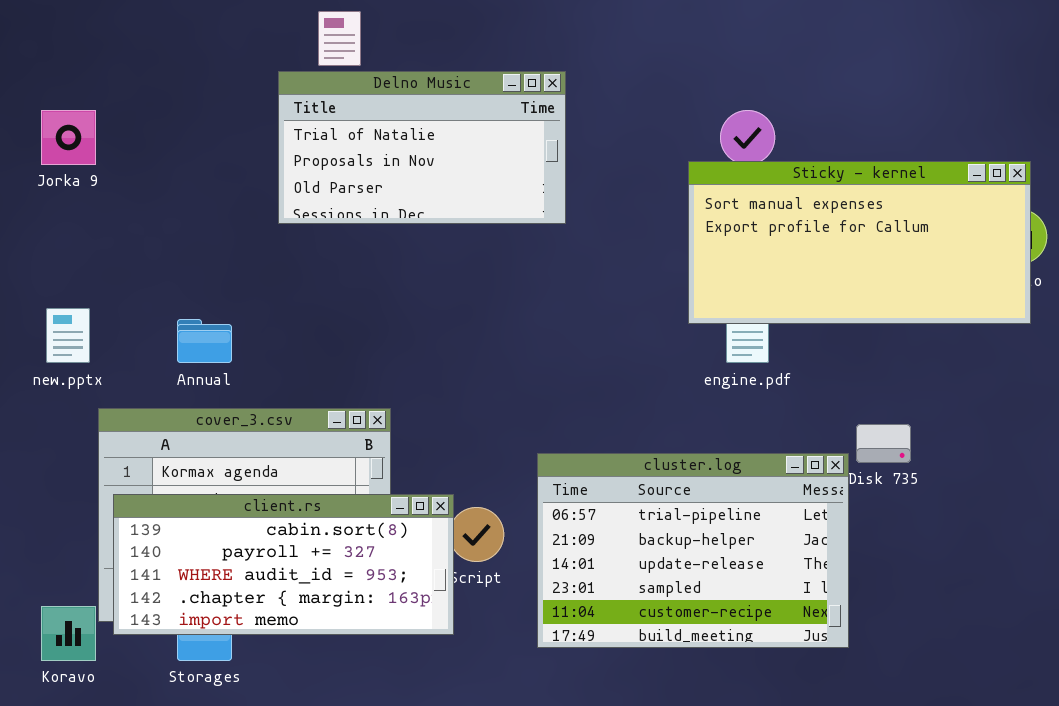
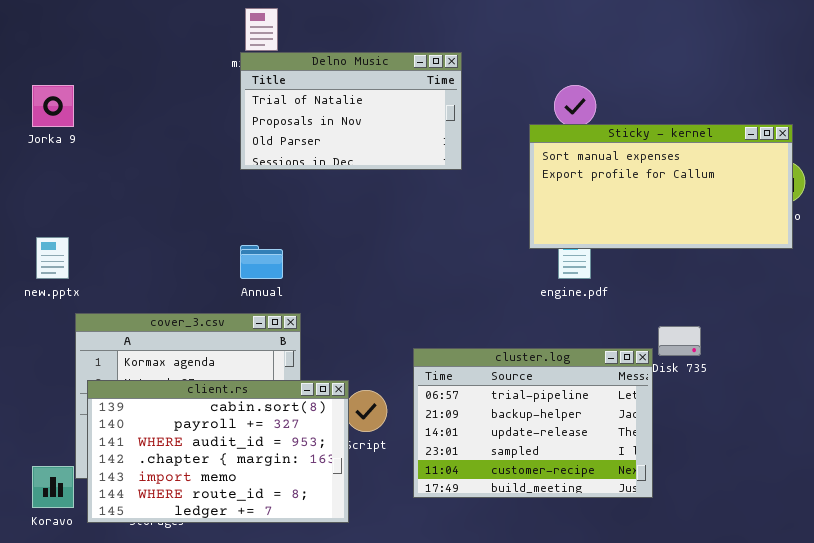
Delno Music: [278,71,566,224] -> [240,52,462,170], moved
Annual: [177,319,232,363] -> [240,245,283,279], moved
client.rs: [113,494,454,635] -> [87,380,349,523], resized

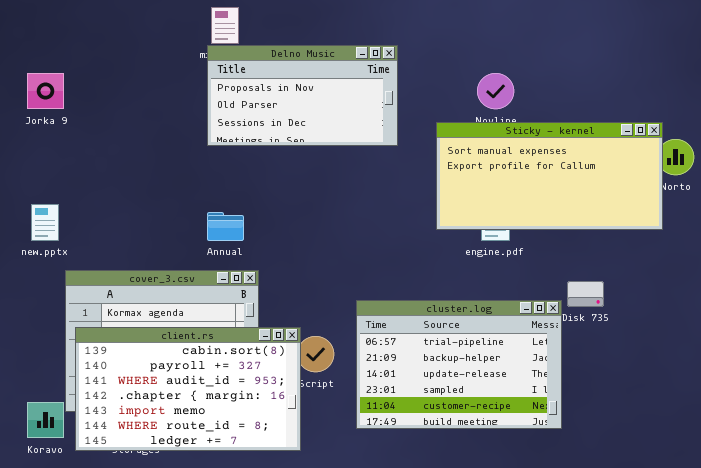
Delno Music: [240,52,462,170] -> [207,45,398,146], scrolled down 1 row
Sticky - kernel: [529,124,793,249] -> [436,122,663,230], moved

